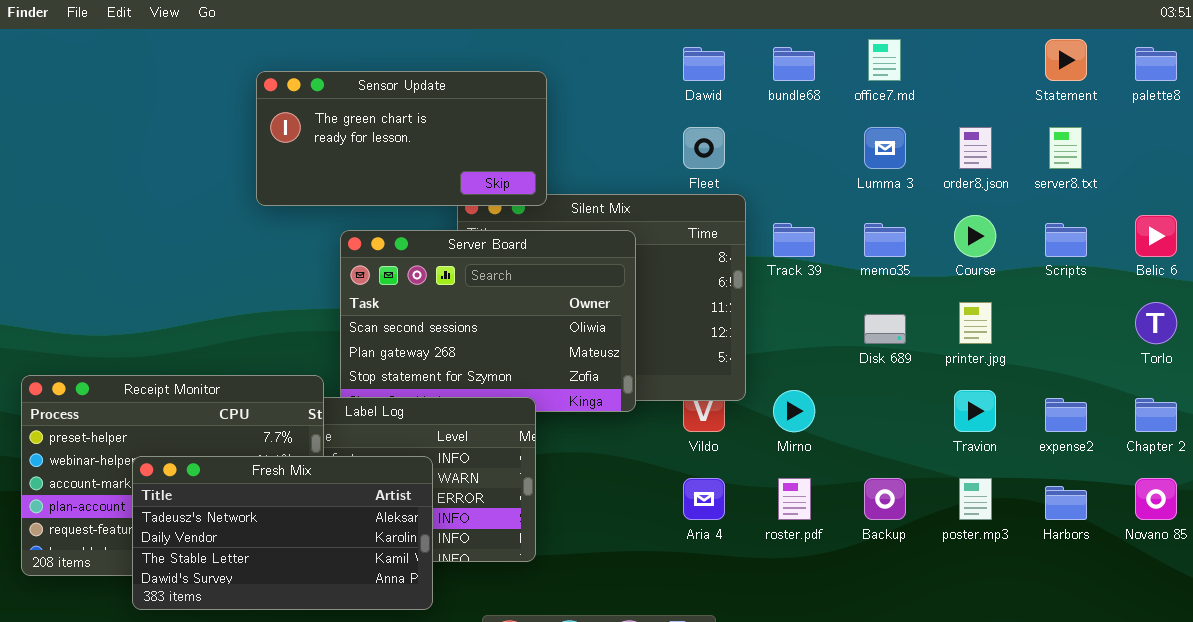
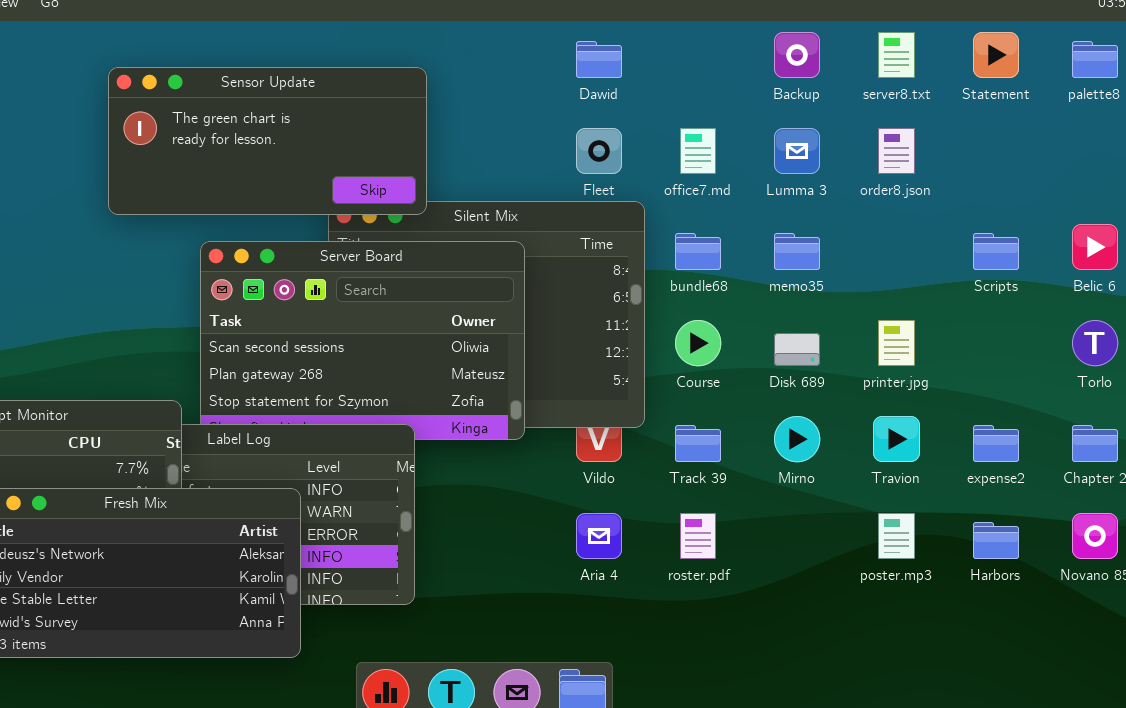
office7.md: [868,39,901,81] -> [680,128,716,174], moved
bundle68: [773,47,815,81] -> [675,233,721,270], moved
server8.txt: [1049,127,1082,169] -> [878,32,915,78], moved
Course: [954,215,996,257] -> [675,320,721,366], moved
Track 39: [773,223,815,257] -> [675,425,721,462], moved
Mirno: [773,390,815,432] -> [774,416,820,462], moved
Backup: [864,478,906,520] -> [774,32,820,78], moved

